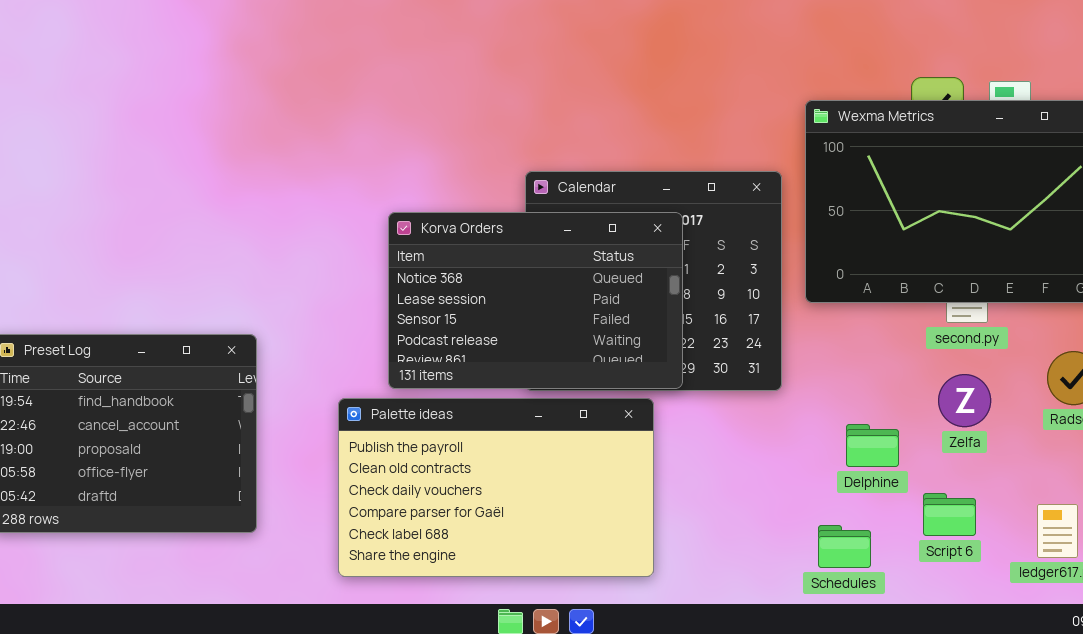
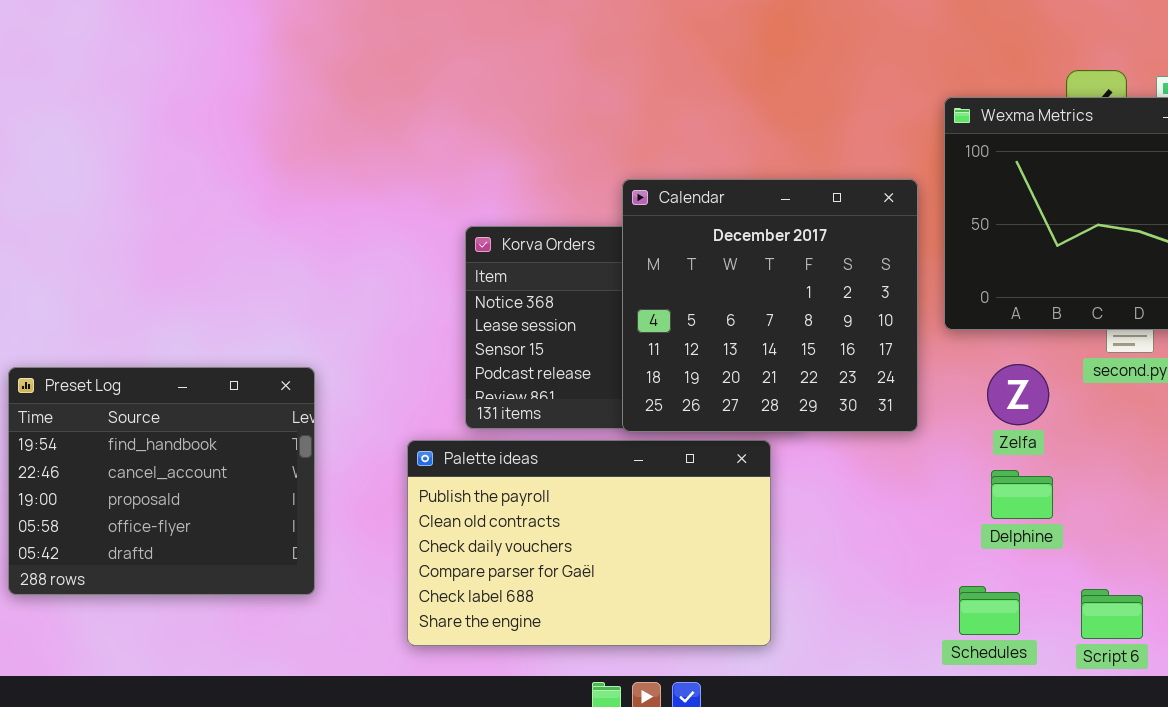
Calendar: [525,171,782,391] -> [622,179,918,432], raised
Zelfa: [938,374,991,427] -> [987,364,1049,425], moved
Script 6: [923,493,976,536] -> [1081,589,1143,639], moved

